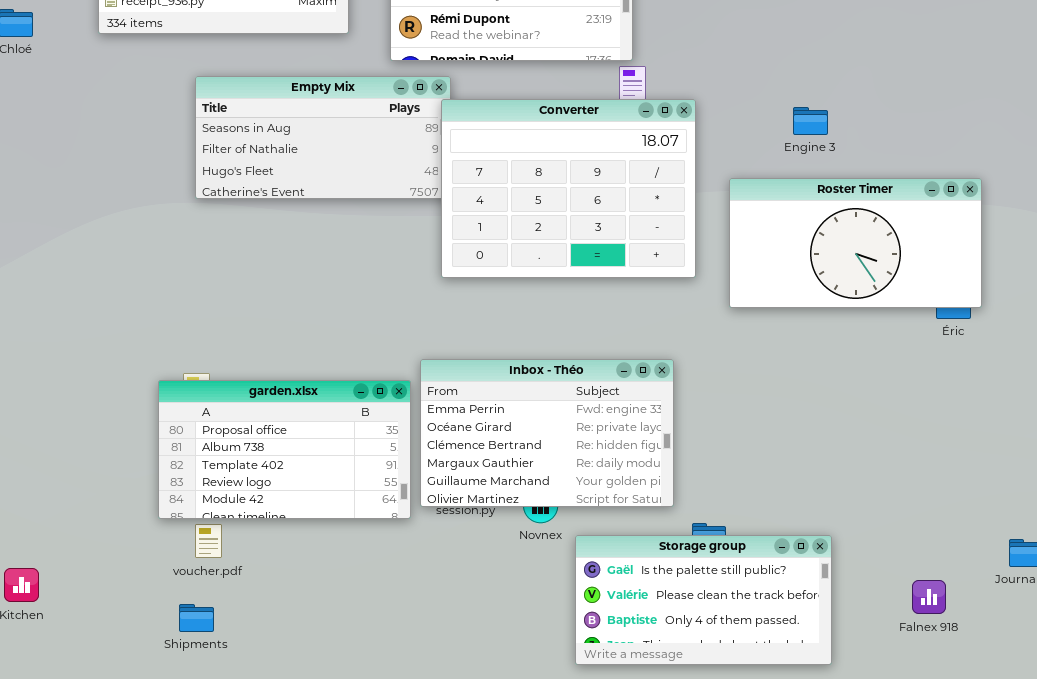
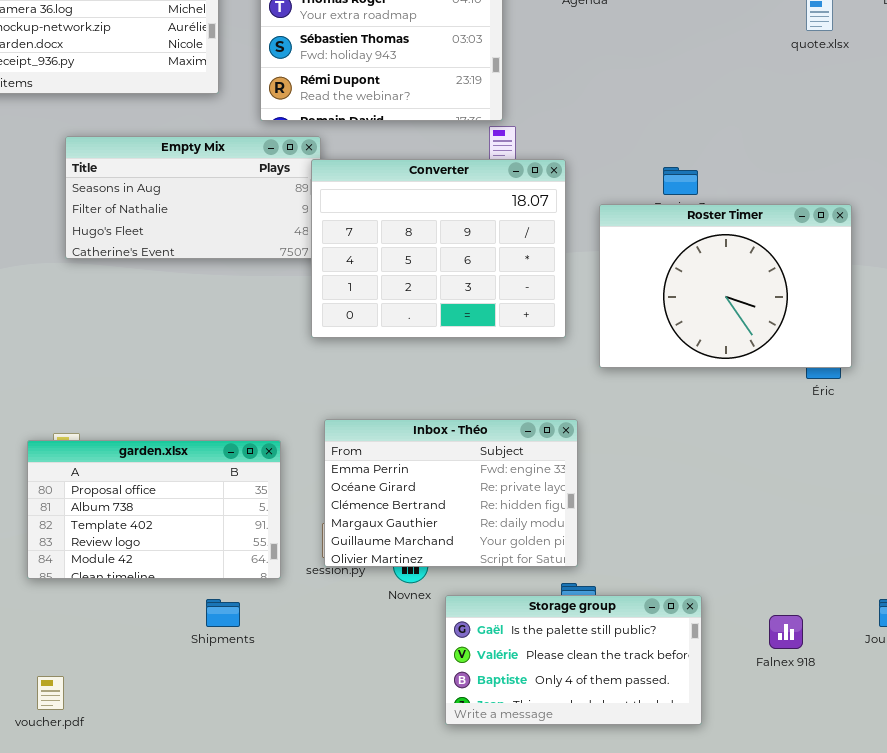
Roster Timer: [729,178,982,308] -> [599,204,852,368], resized
Inbox - Théo: [420,359,674,507] -> [324,419,578,567], moved
voucher.pdf: [195,524,222,558] -> [37,676,64,710], moved
Falnex 918: [912,580,946,614] -> [769,615,803,649], moved
Shipments: [179,604,214,632] -> [206,599,240,627], moved

